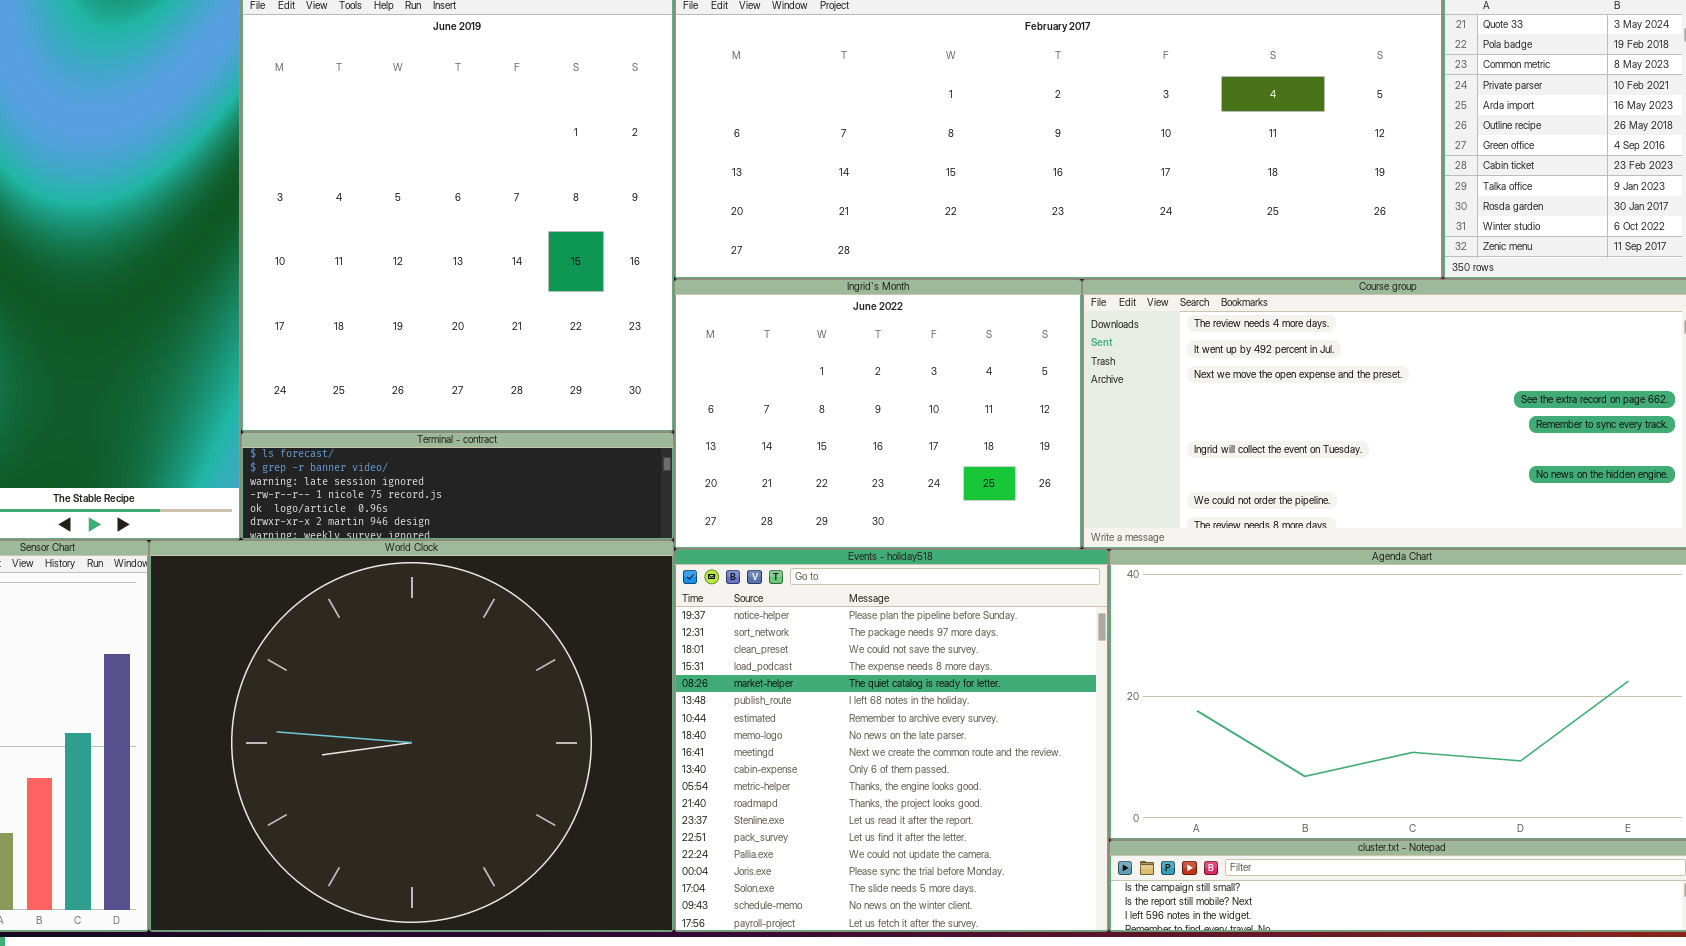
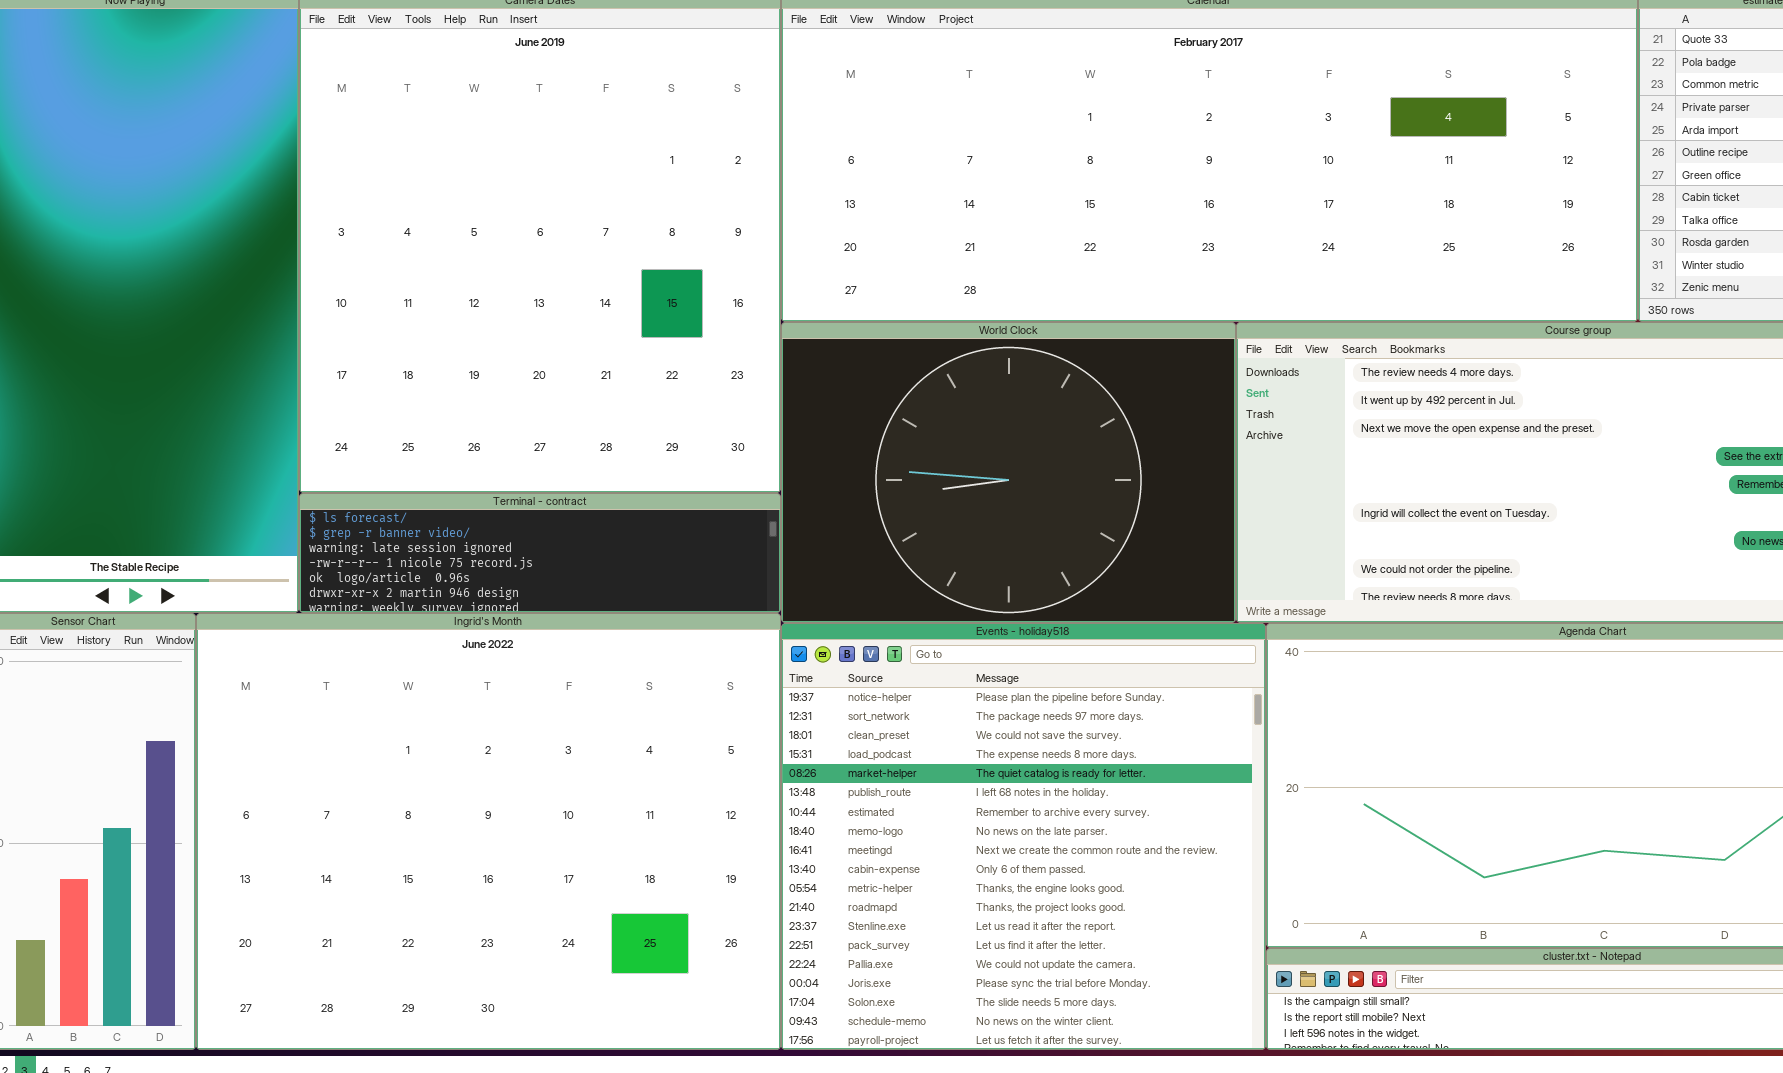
Ingrid's Month: [674,279,1082,549] -> [196,613,781,1050], moved, resized
World Clock: [149,540,674,932] -> [781,322,1236,623], moved, resized

